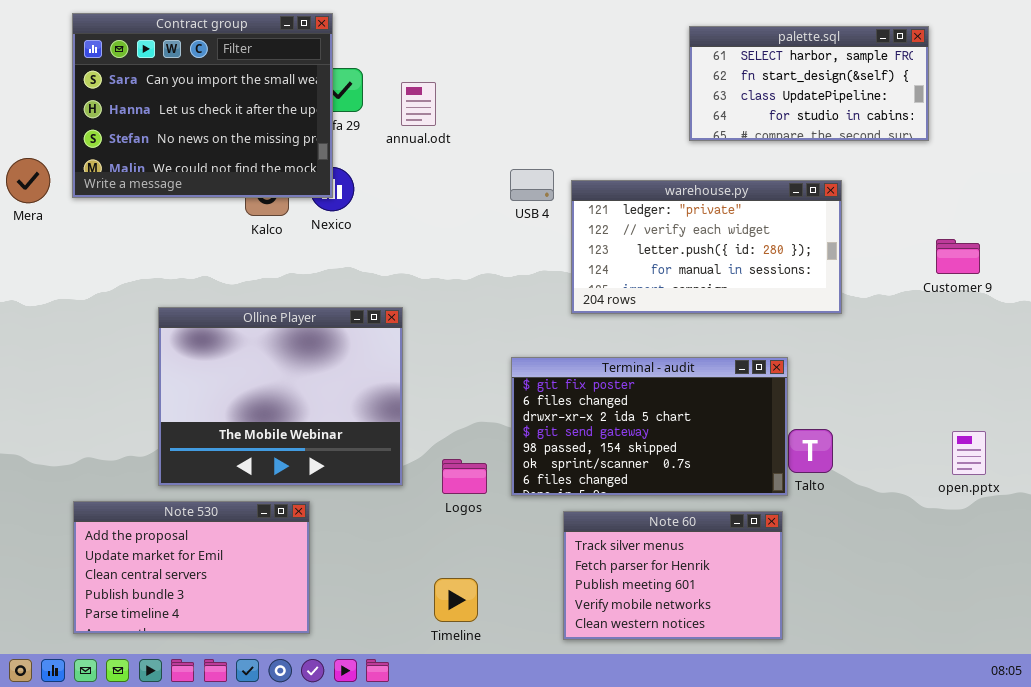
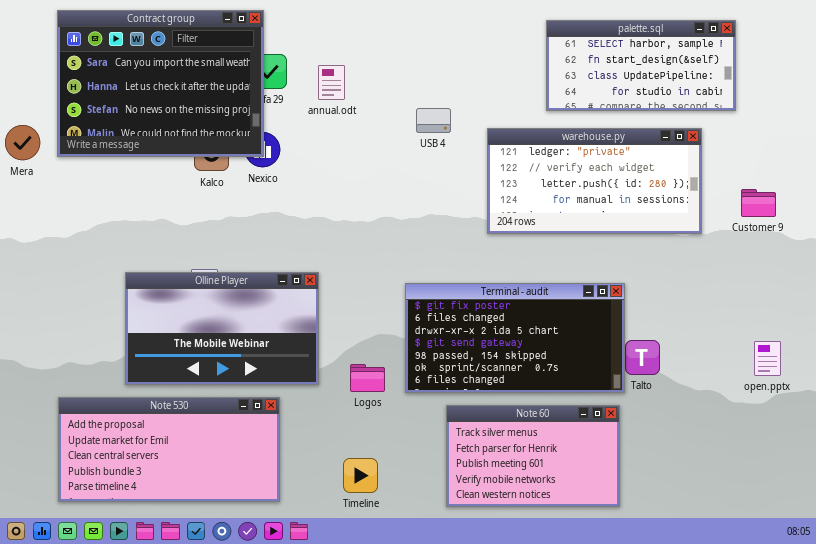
USB 4: [510,169,554,201] -> [416,108,451,133], moved
warehouse.py: [571,180,842,314] -> [487,128,702,234], moved
Olline Player: [158,307,403,486] -> [125,272,319,385], resized
Note 530: [73,501,310,634] -> [58,397,280,502], resized

